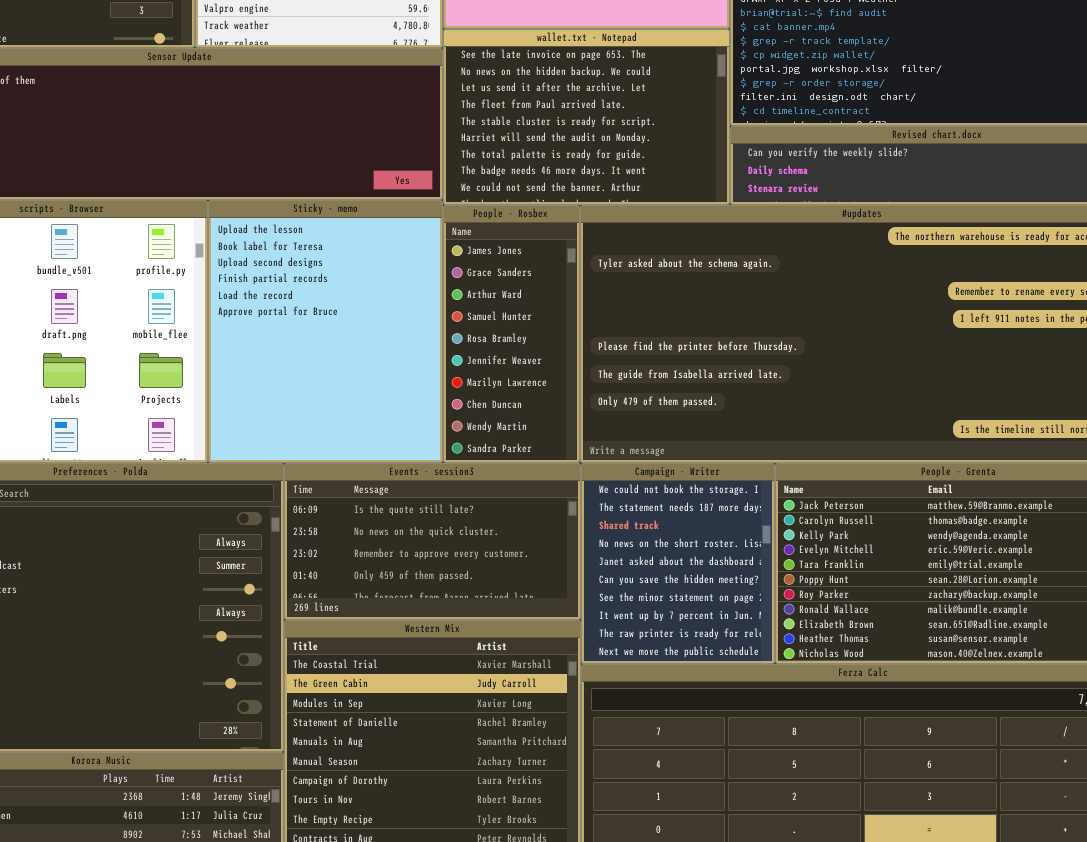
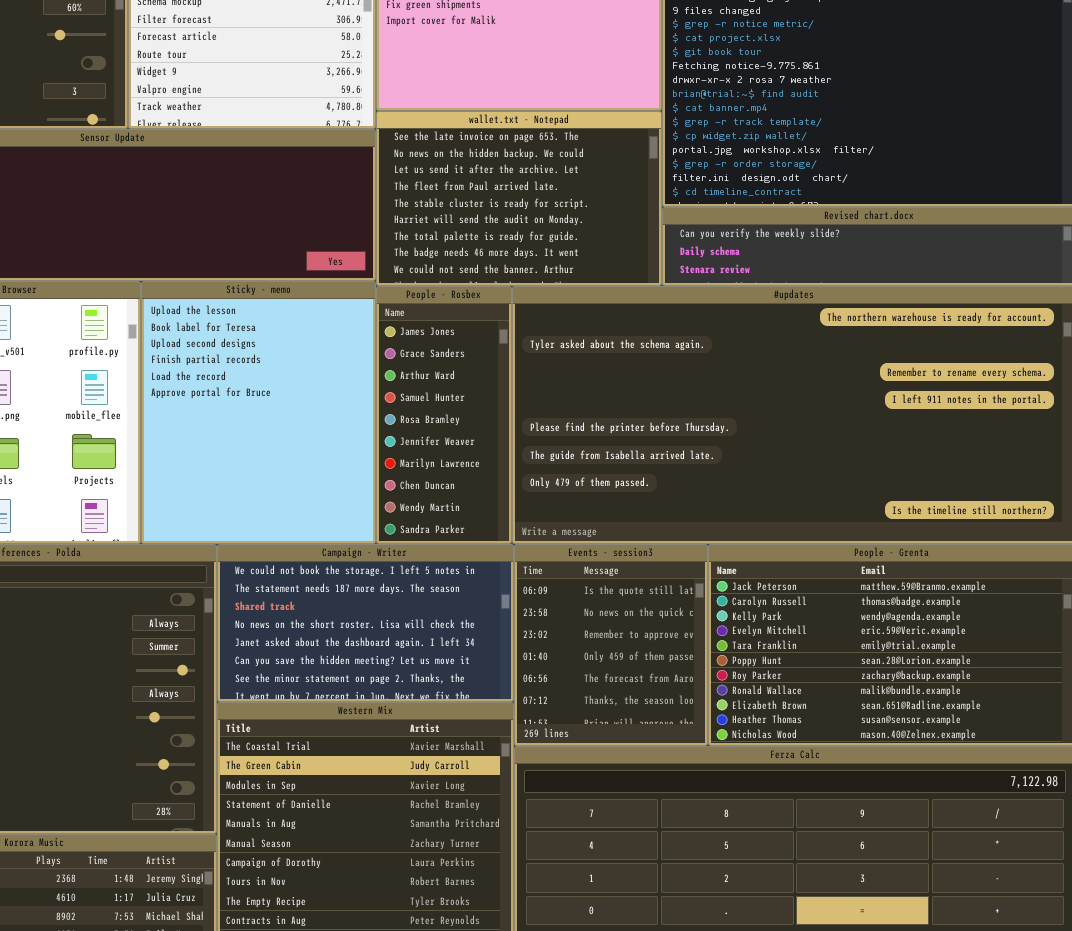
Events - session3: [284,463,581,620] -> [514,544,708,746], moved, resized
Campaign - Writer: [581,463,775,664] -> [217,544,514,702], moved, resized

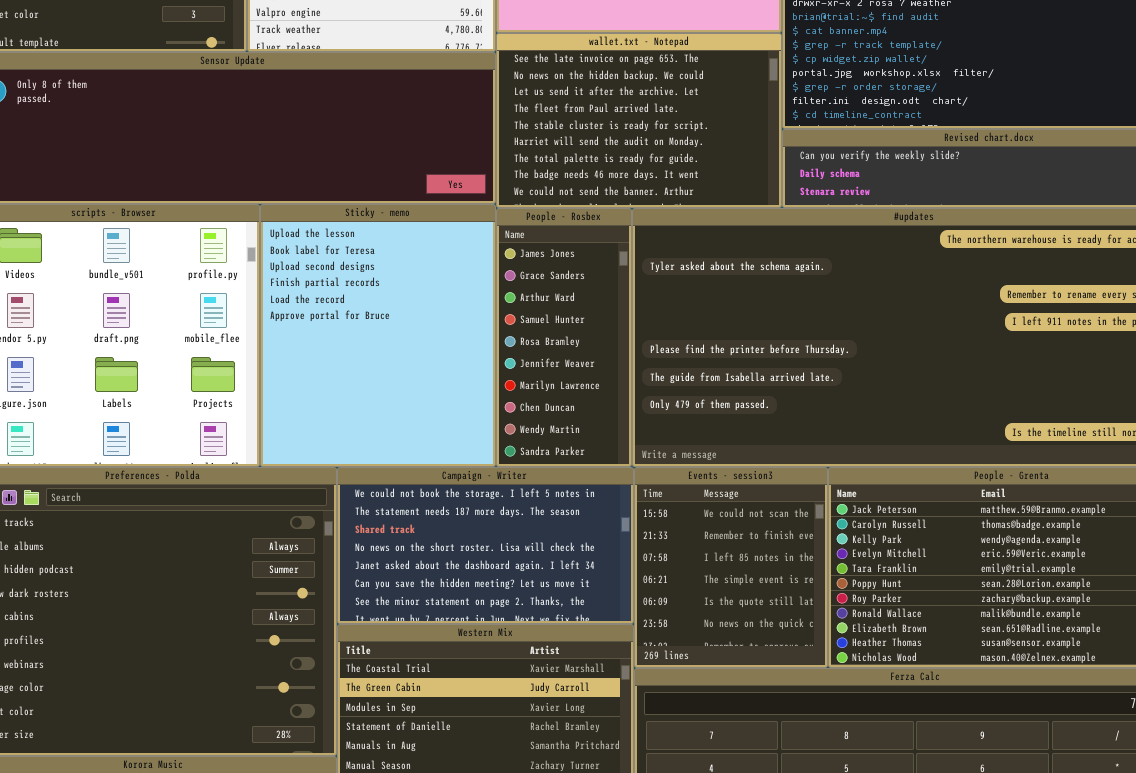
Events - session3: [514,544,708,746] -> [634,467,828,668], scrolled up 4 rows

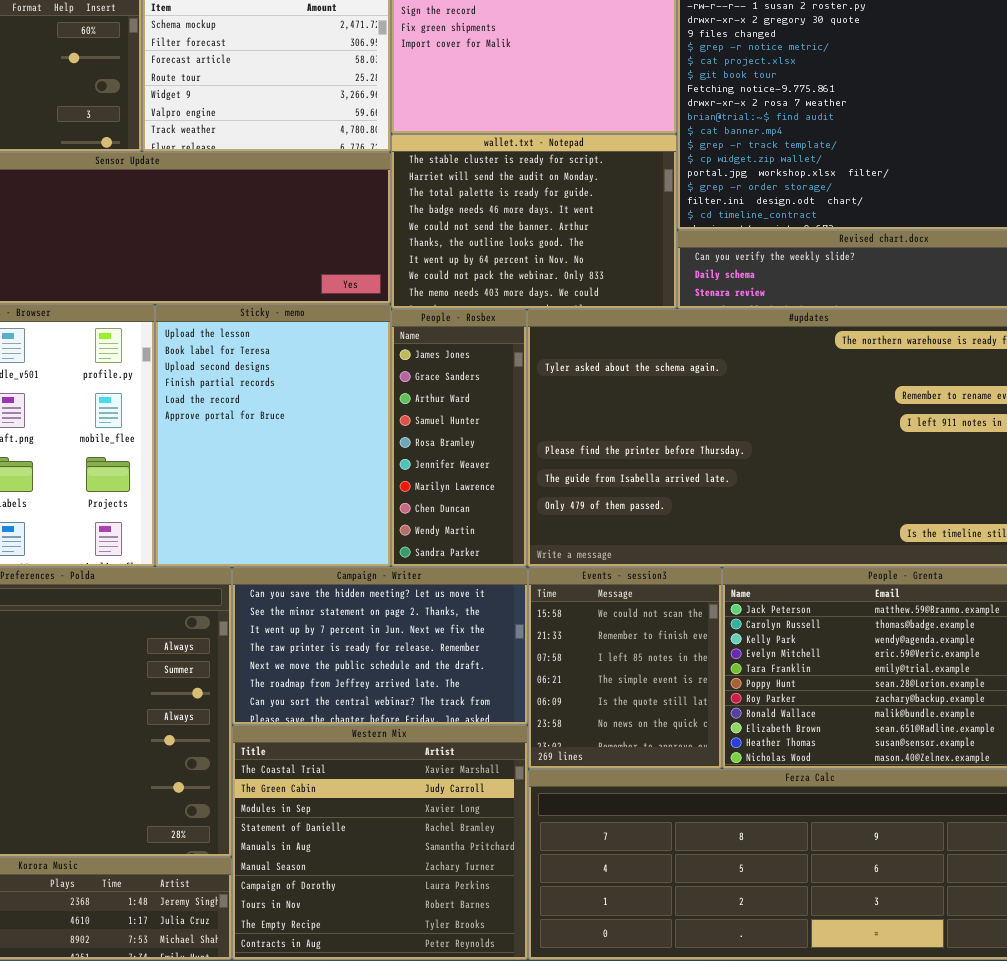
wallet.txt - Notepad: [496,33,782,208] -> [391,134,677,309], scrolled down 4 rows
Campaign - Writer: [337,467,634,624] -> [232,567,528,725], scrolled down 5 rows

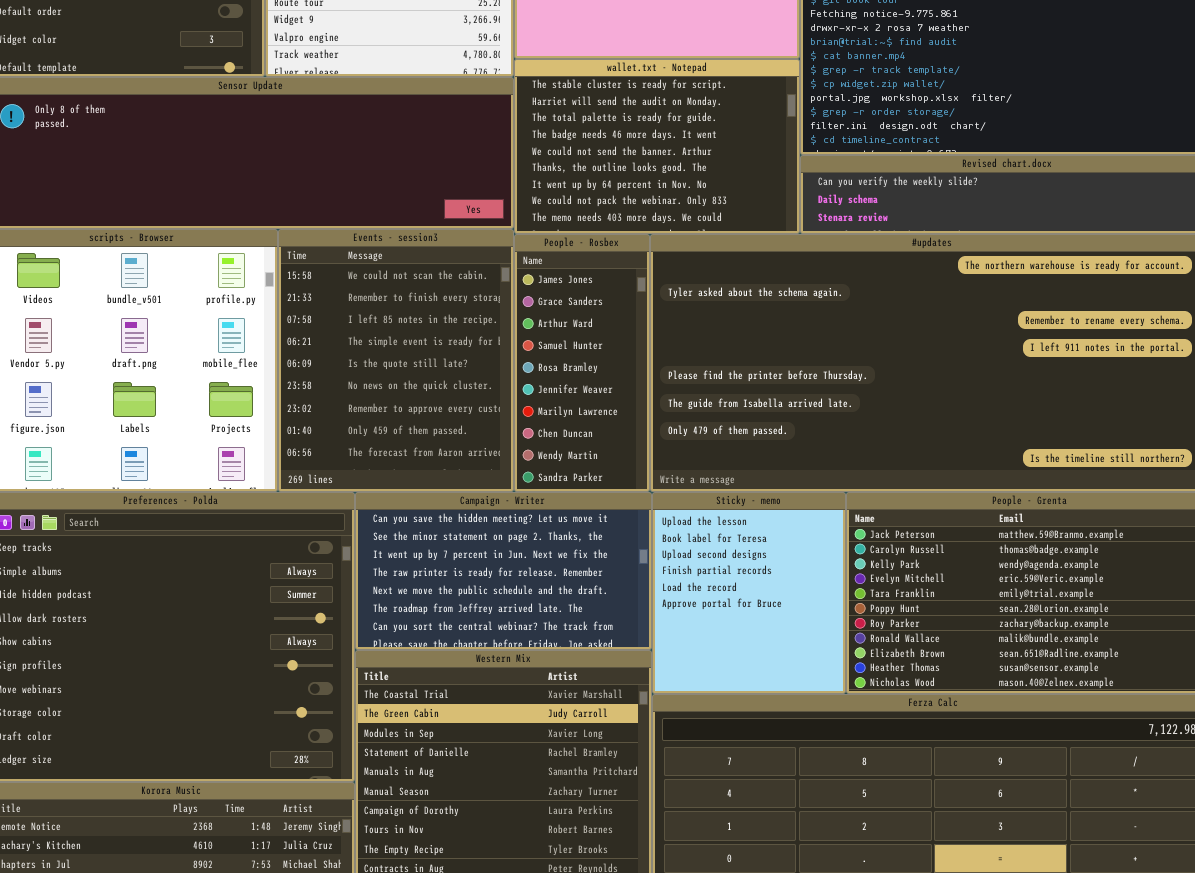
Sticky - memo: [155,304,391,567] -> [652,492,846,694], moved, resized
Events - session3: [528,567,722,769] -> [278,229,514,492], moved, resized

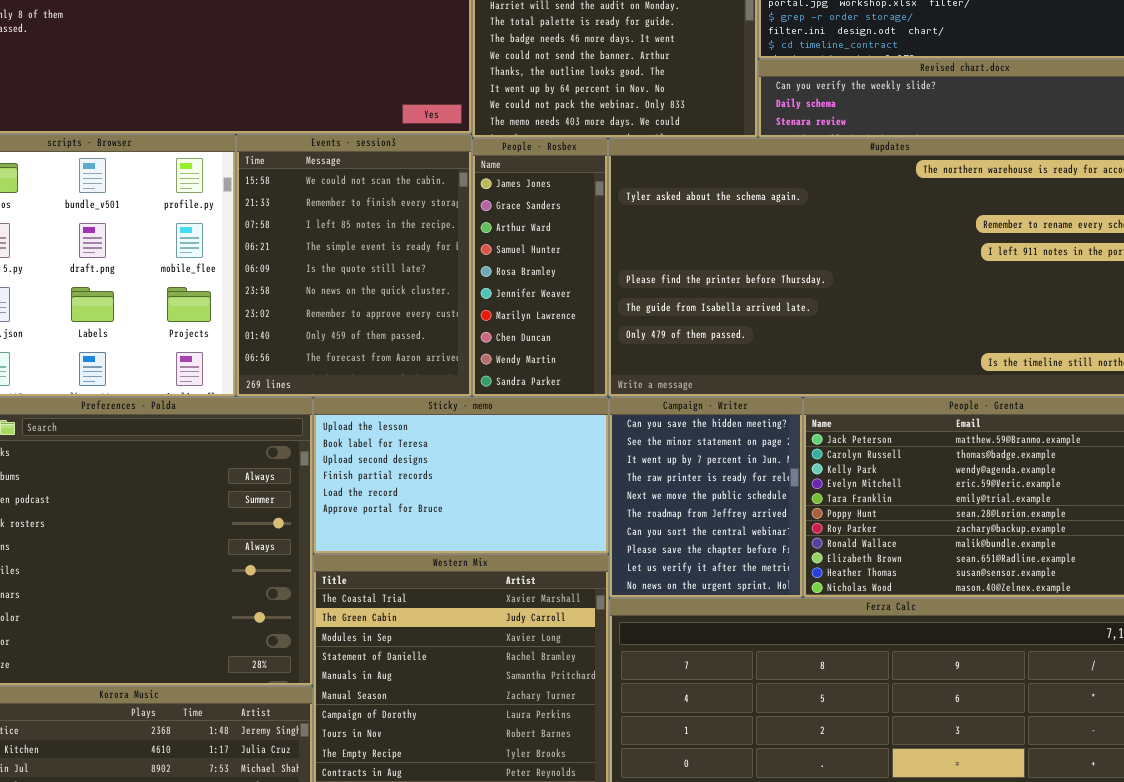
Campaign - Writer: [355,492,652,650] -> [609,397,803,598], moved, resized
Sticky - memo: [652,492,846,694] -> [313,397,609,554], moved, resized

